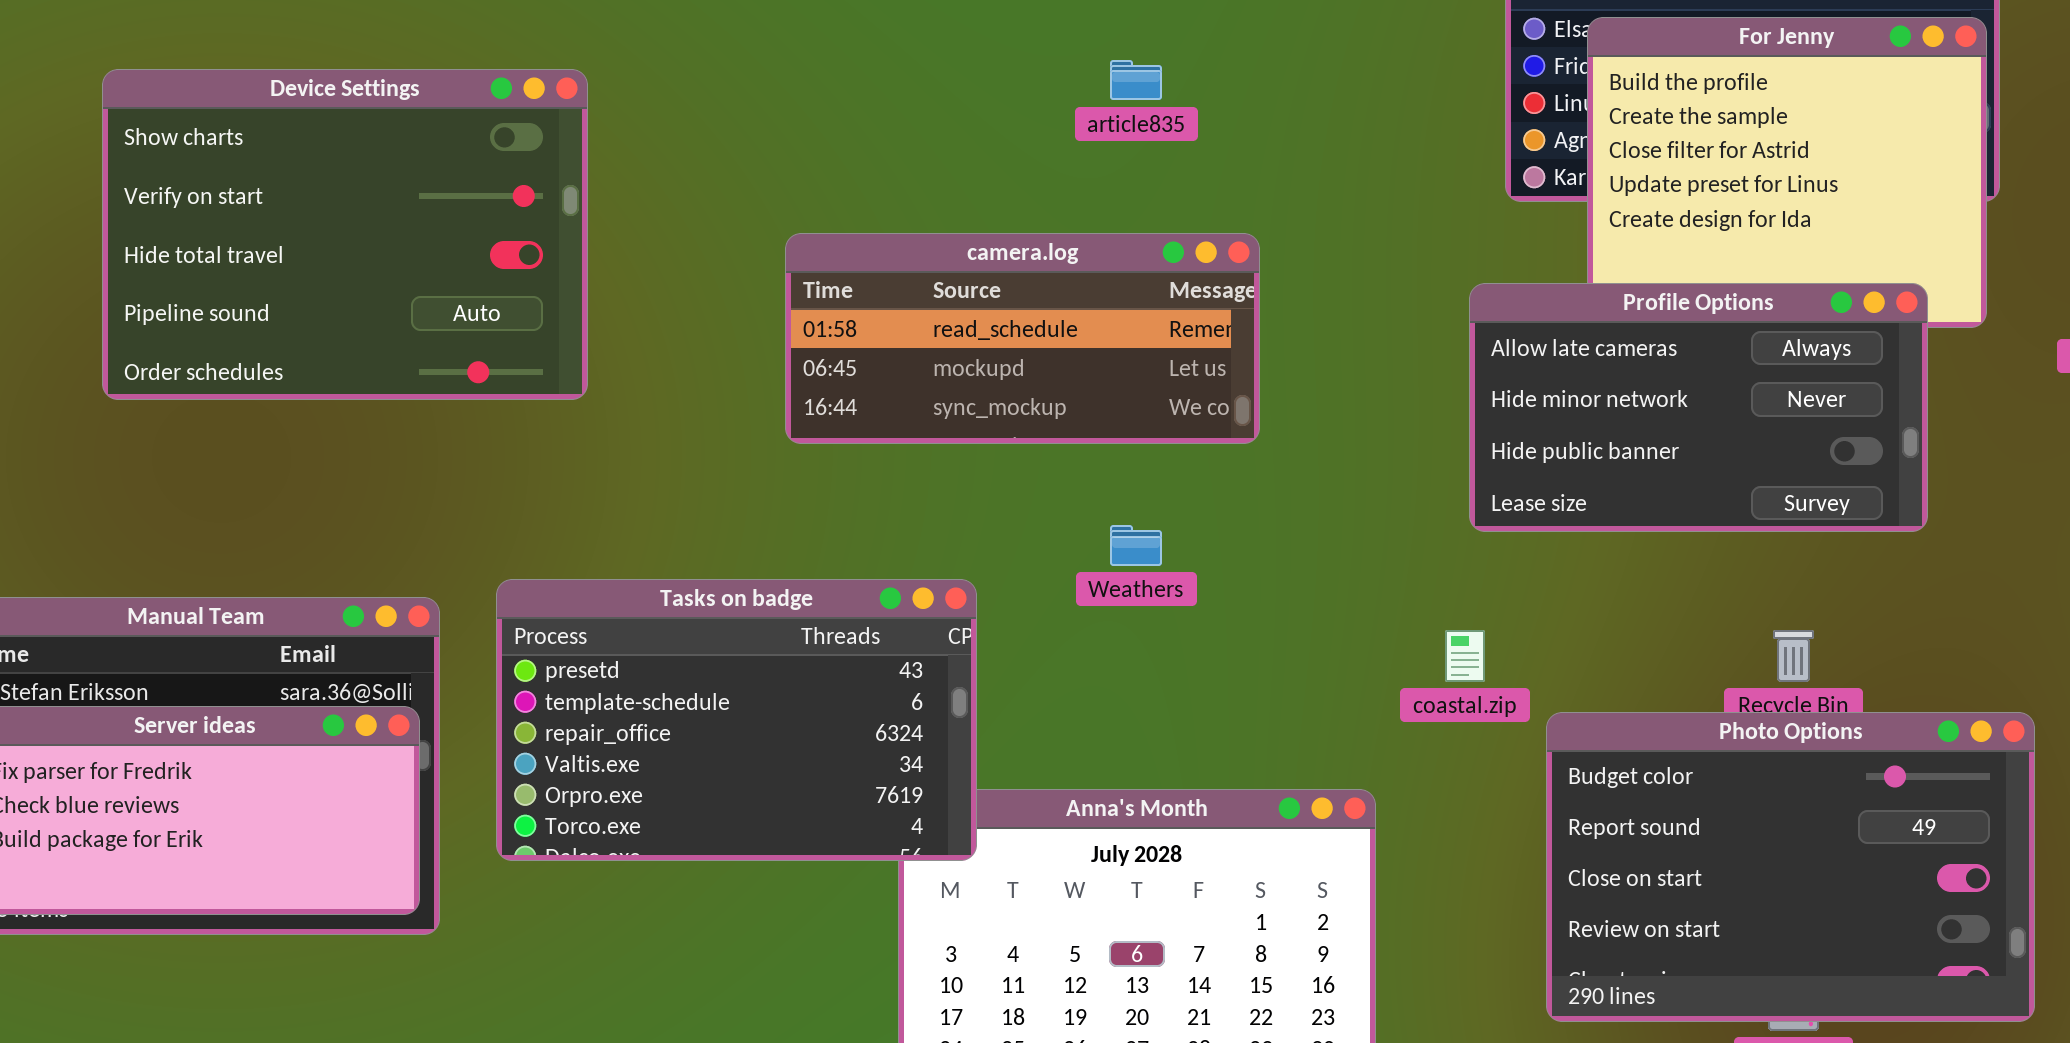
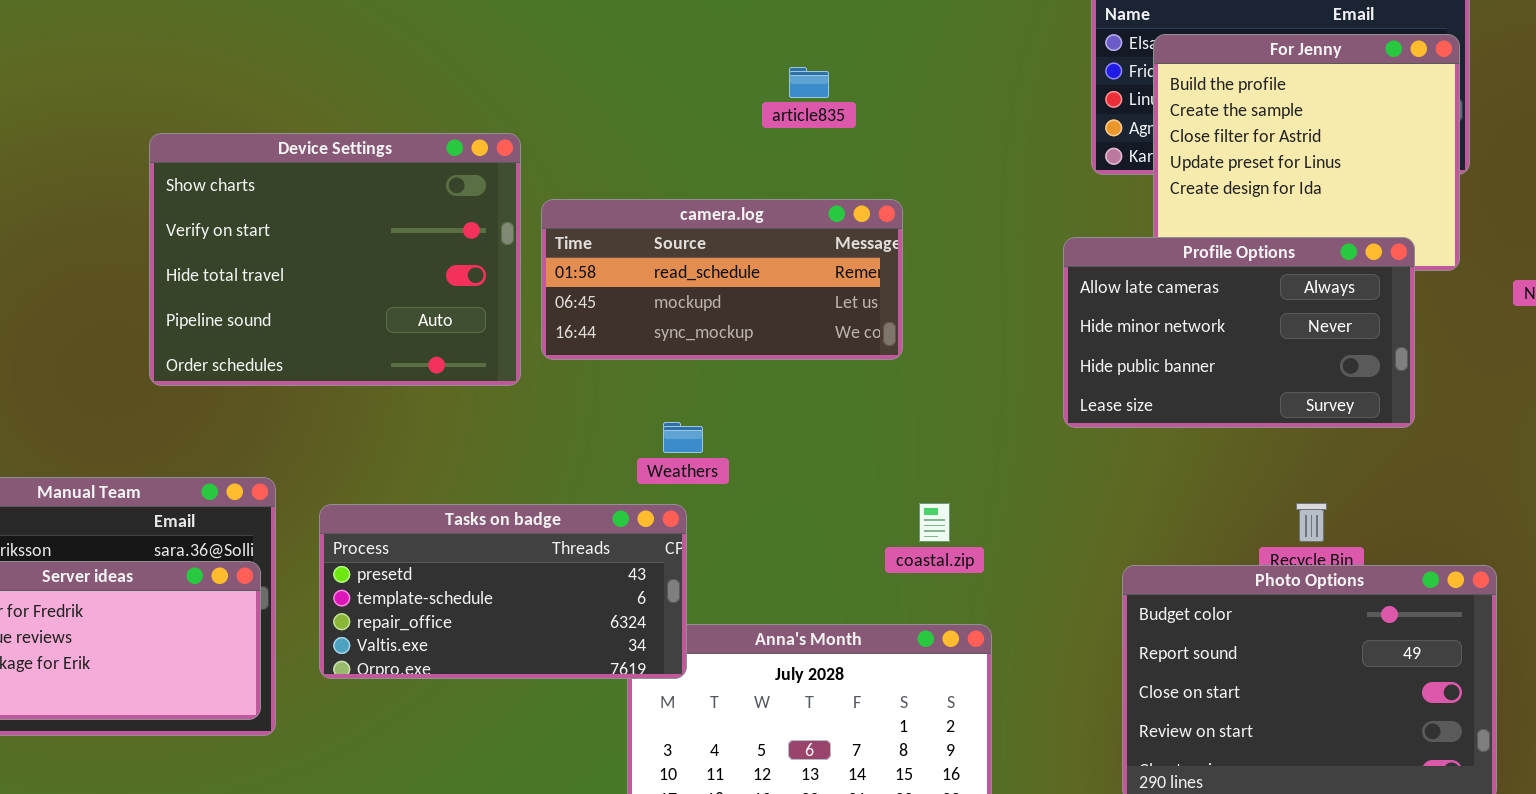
Device Settings: [102,69,588,400] -> [149,133,521,386], moved
Weathers: [1110,525,1162,566] -> [663,422,703,453], moved
Tasks on badge: [496,579,977,861] -> [319,504,687,679], resized
coastal.zip: [1445,630,1485,682] -> [919,503,950,542], moved

